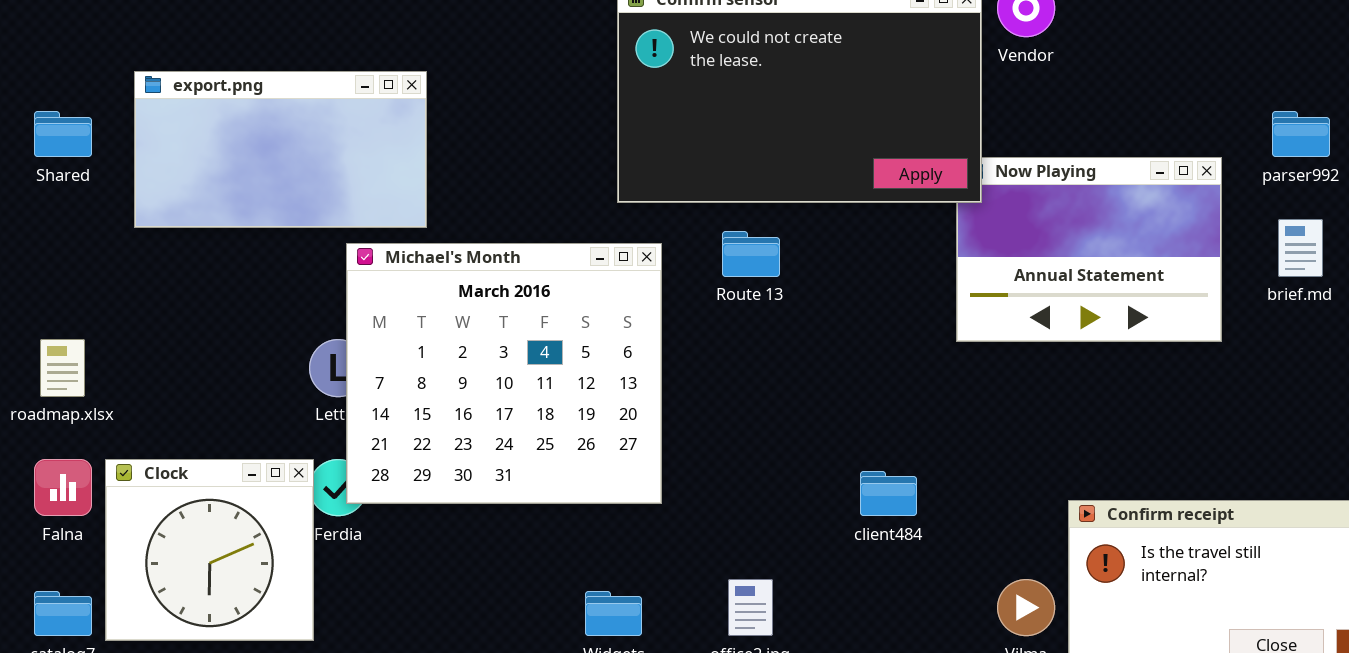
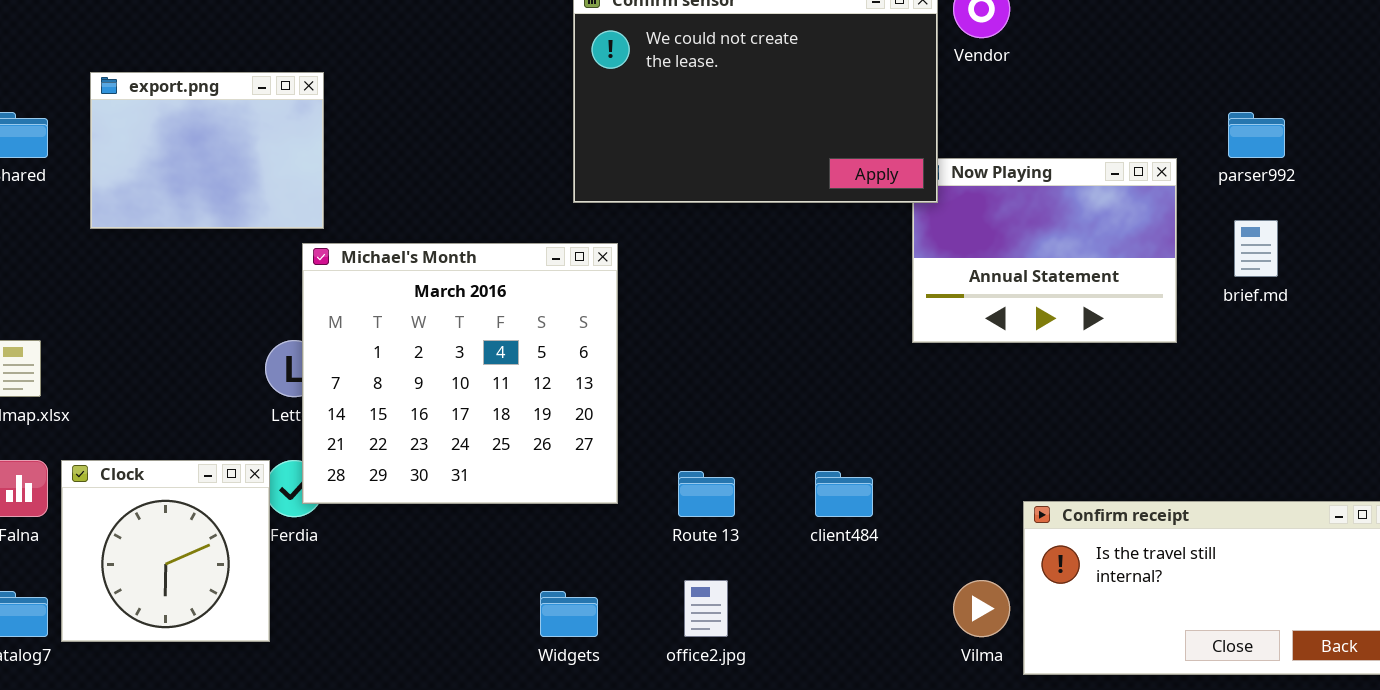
export.png: [134,71,427,228] -> [90,72,324,229], resized
Route 13: [722,231,780,277] -> [678,471,735,517], moved

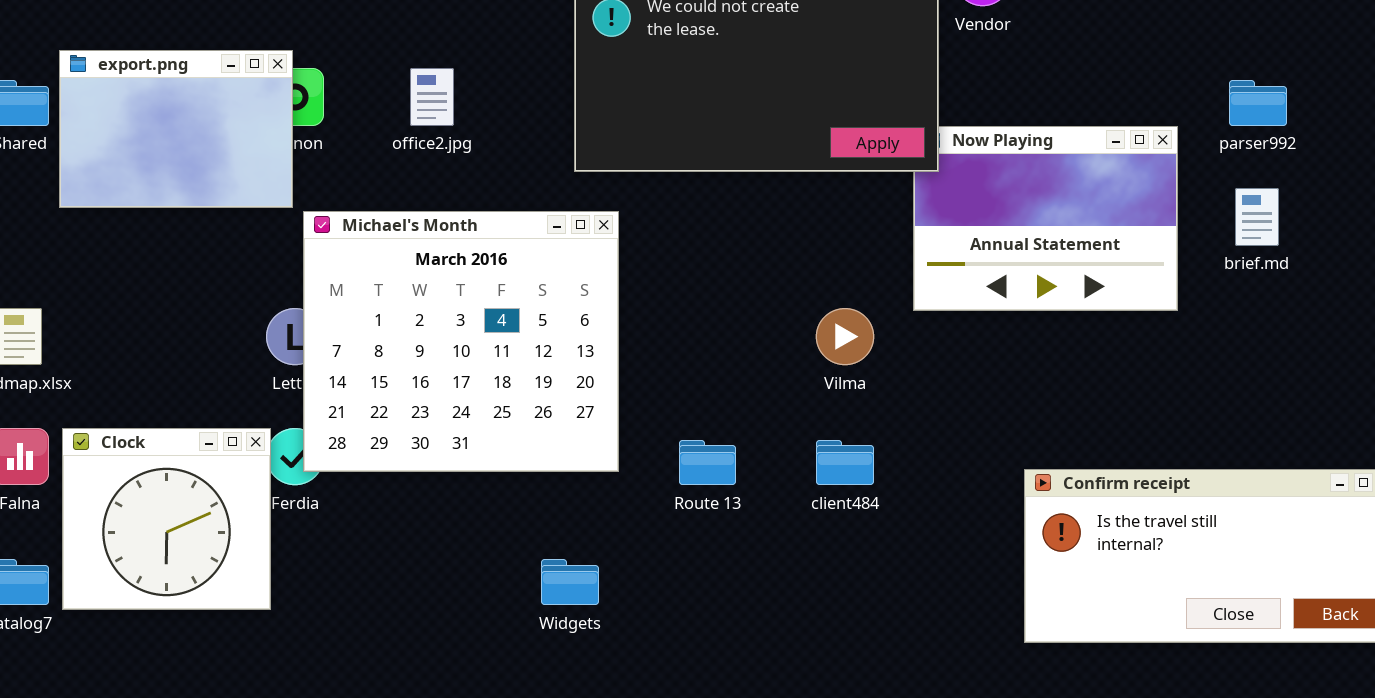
export.png: [90,72,324,229] -> [59,50,293,208], moved
office2.jpg: [684,580,728,637] -> [410,68,454,126], moved
Vilma: [953,580,1010,637] -> [816,308,874,365], moved

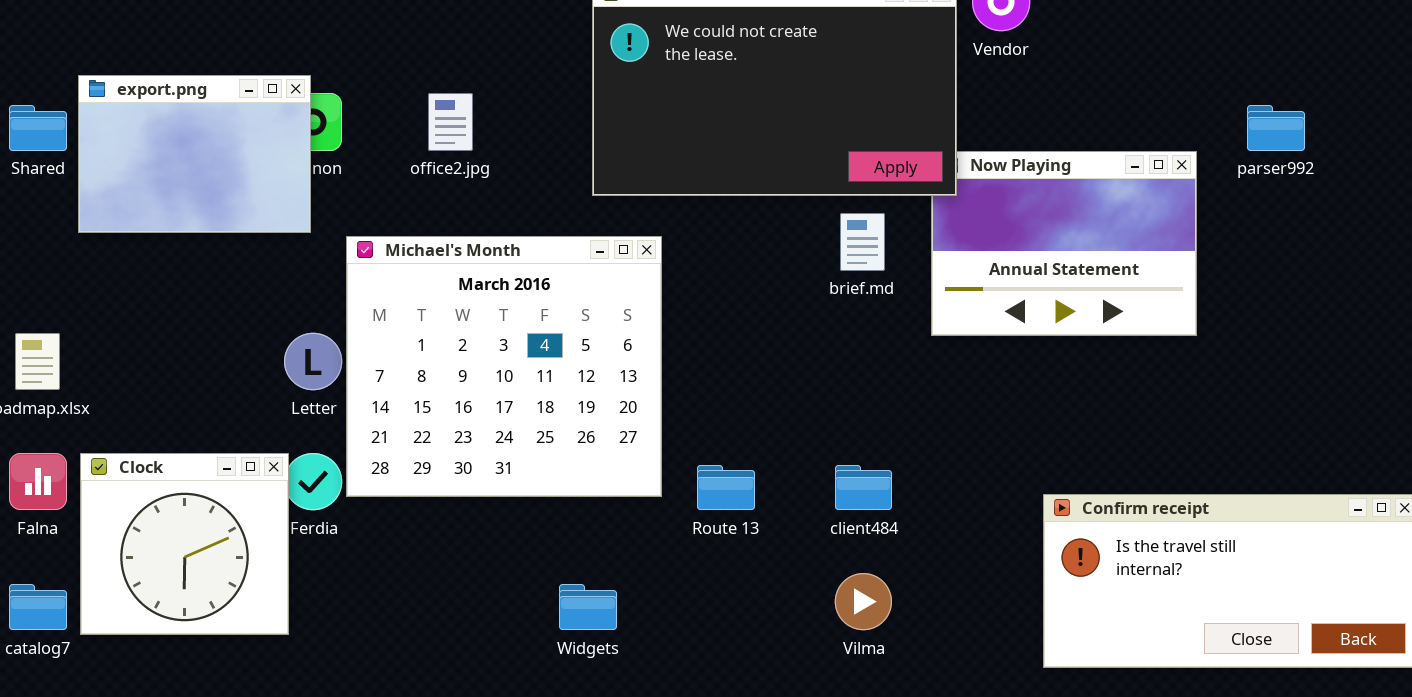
brief.md: [1235,188,1279,246] -> [840,213,885,271], moved
Michael's Month: [303,211,619,472] -> [346,236,662,497], moved
Vilma: [816,308,874,365] -> [835,573,892,630], moved

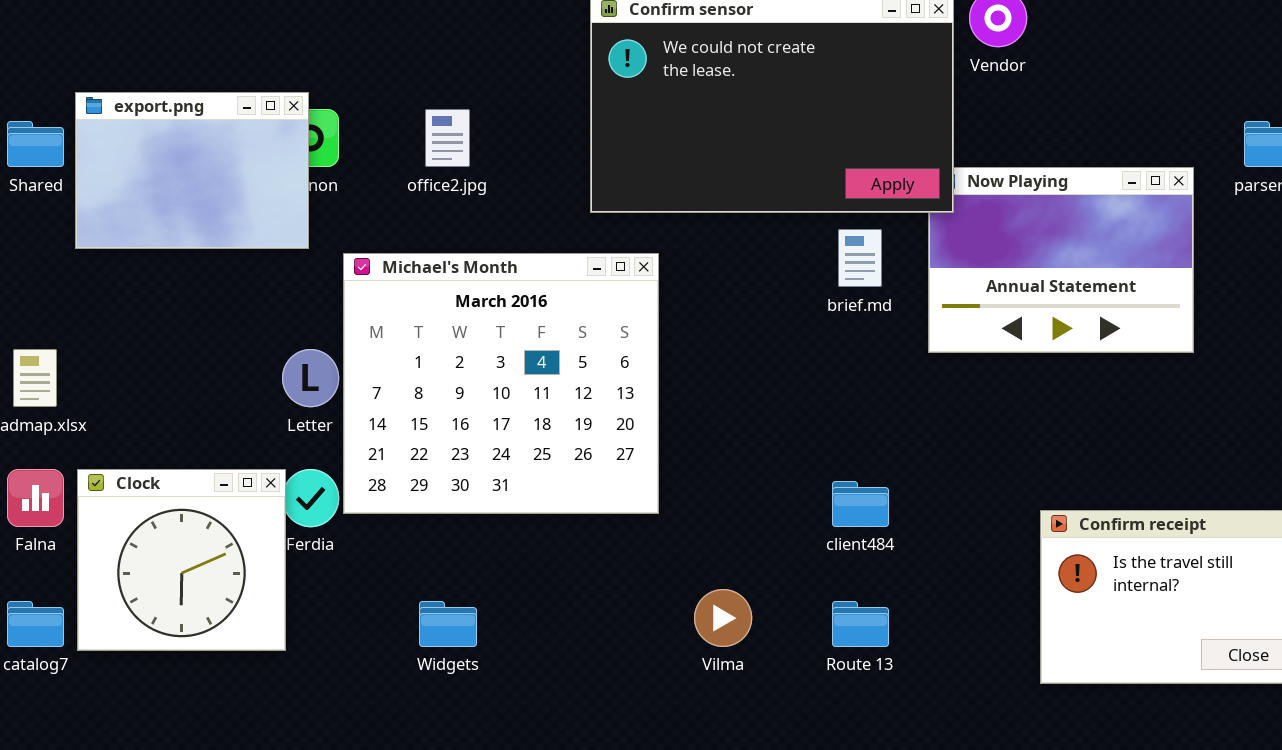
Route 13: [697,465,755,510] -> [832,601,889,647], moved
Vilma: [835,573,892,630] -> [694,589,752,647], moved
Widgets: [559,584,617,630] -> [419,601,477,647], moved

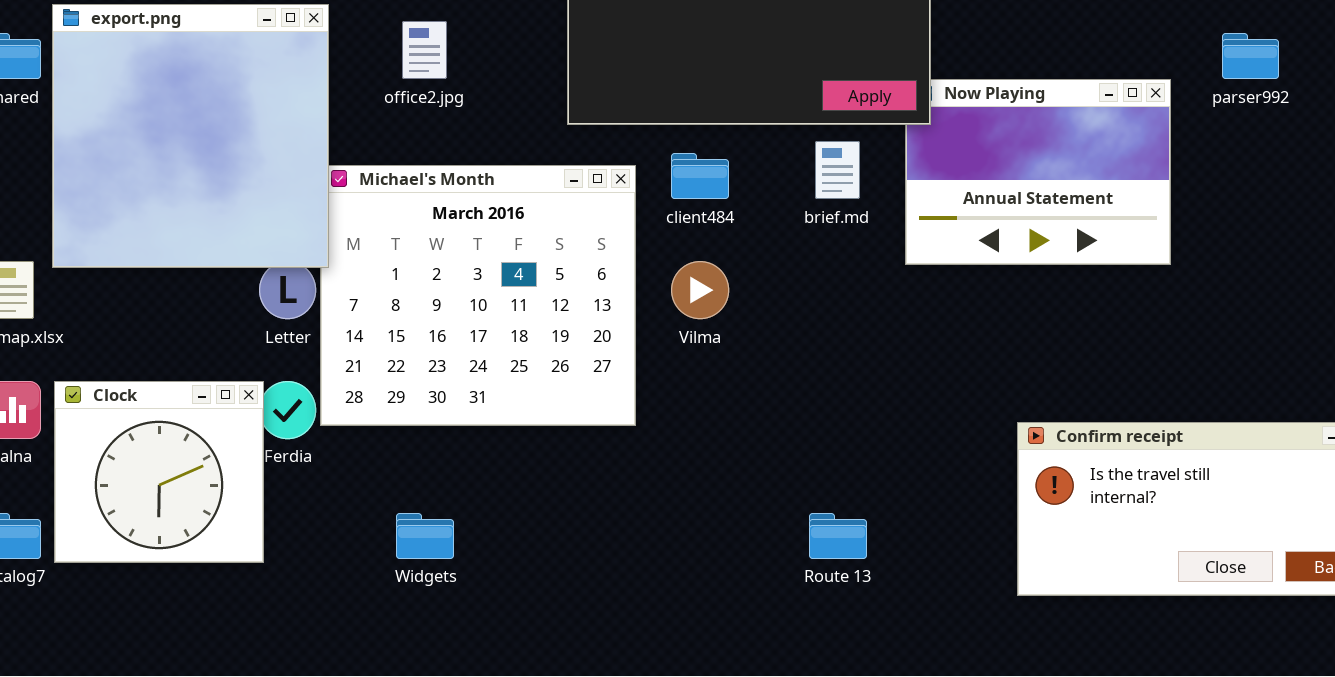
export.png: [75,92,309,249] -> [52,4,329,268], resized
client484: [832,481,889,527] -> [671,153,729,199], moved
Vilma: [694,589,752,647] -> [671,261,729,319], moved

